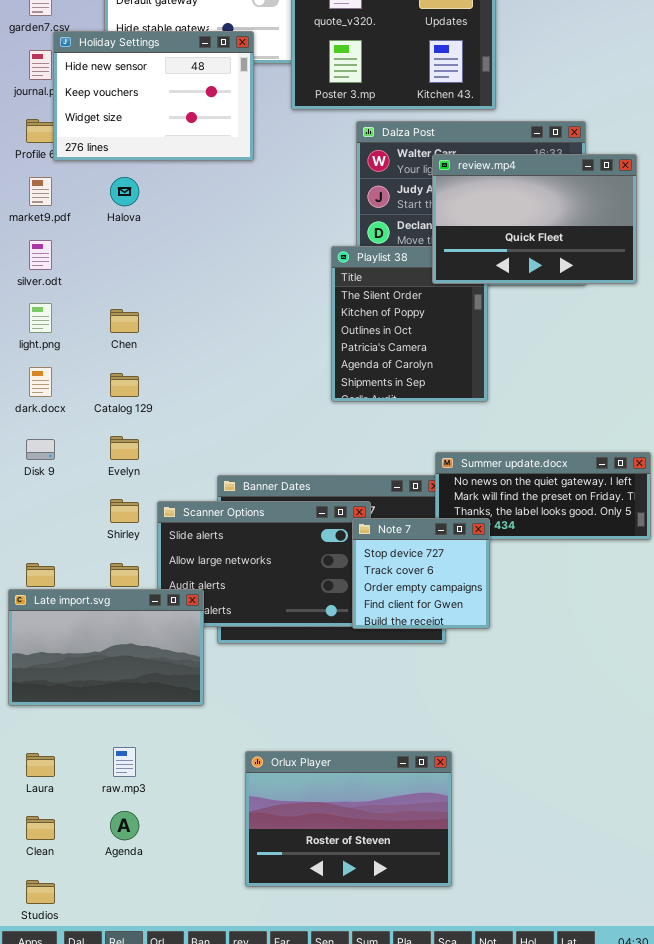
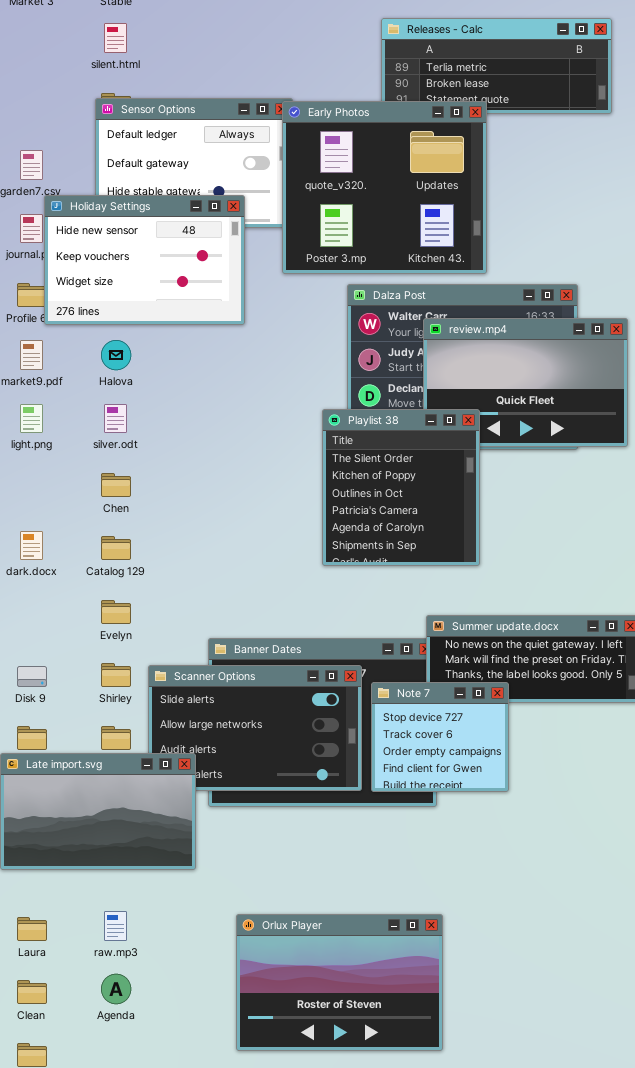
silver.odt: [29,240,52,270] -> [104,404,127,433], moved
Playlist 38: [331,246,488,402] -> [322,409,480,566], raised
light.png: [29,303,52,333] -> [20,404,43,433], moved
Disk 9: [26,439,55,460] -> [17,666,47,687], moved
Note 7: [352,518,490,629] -> [371,682,509,792], moved

